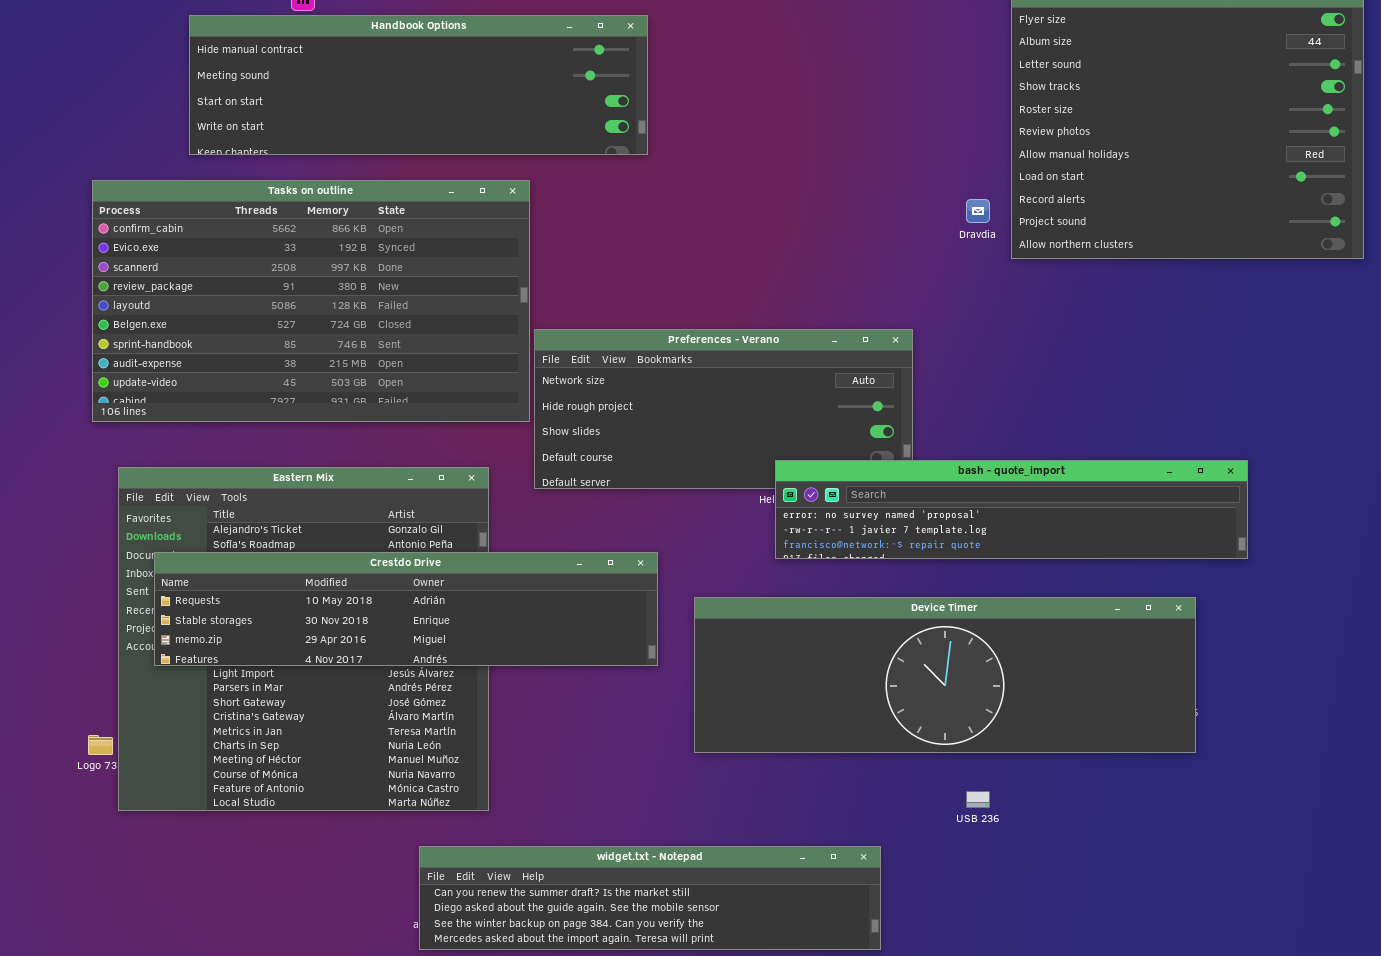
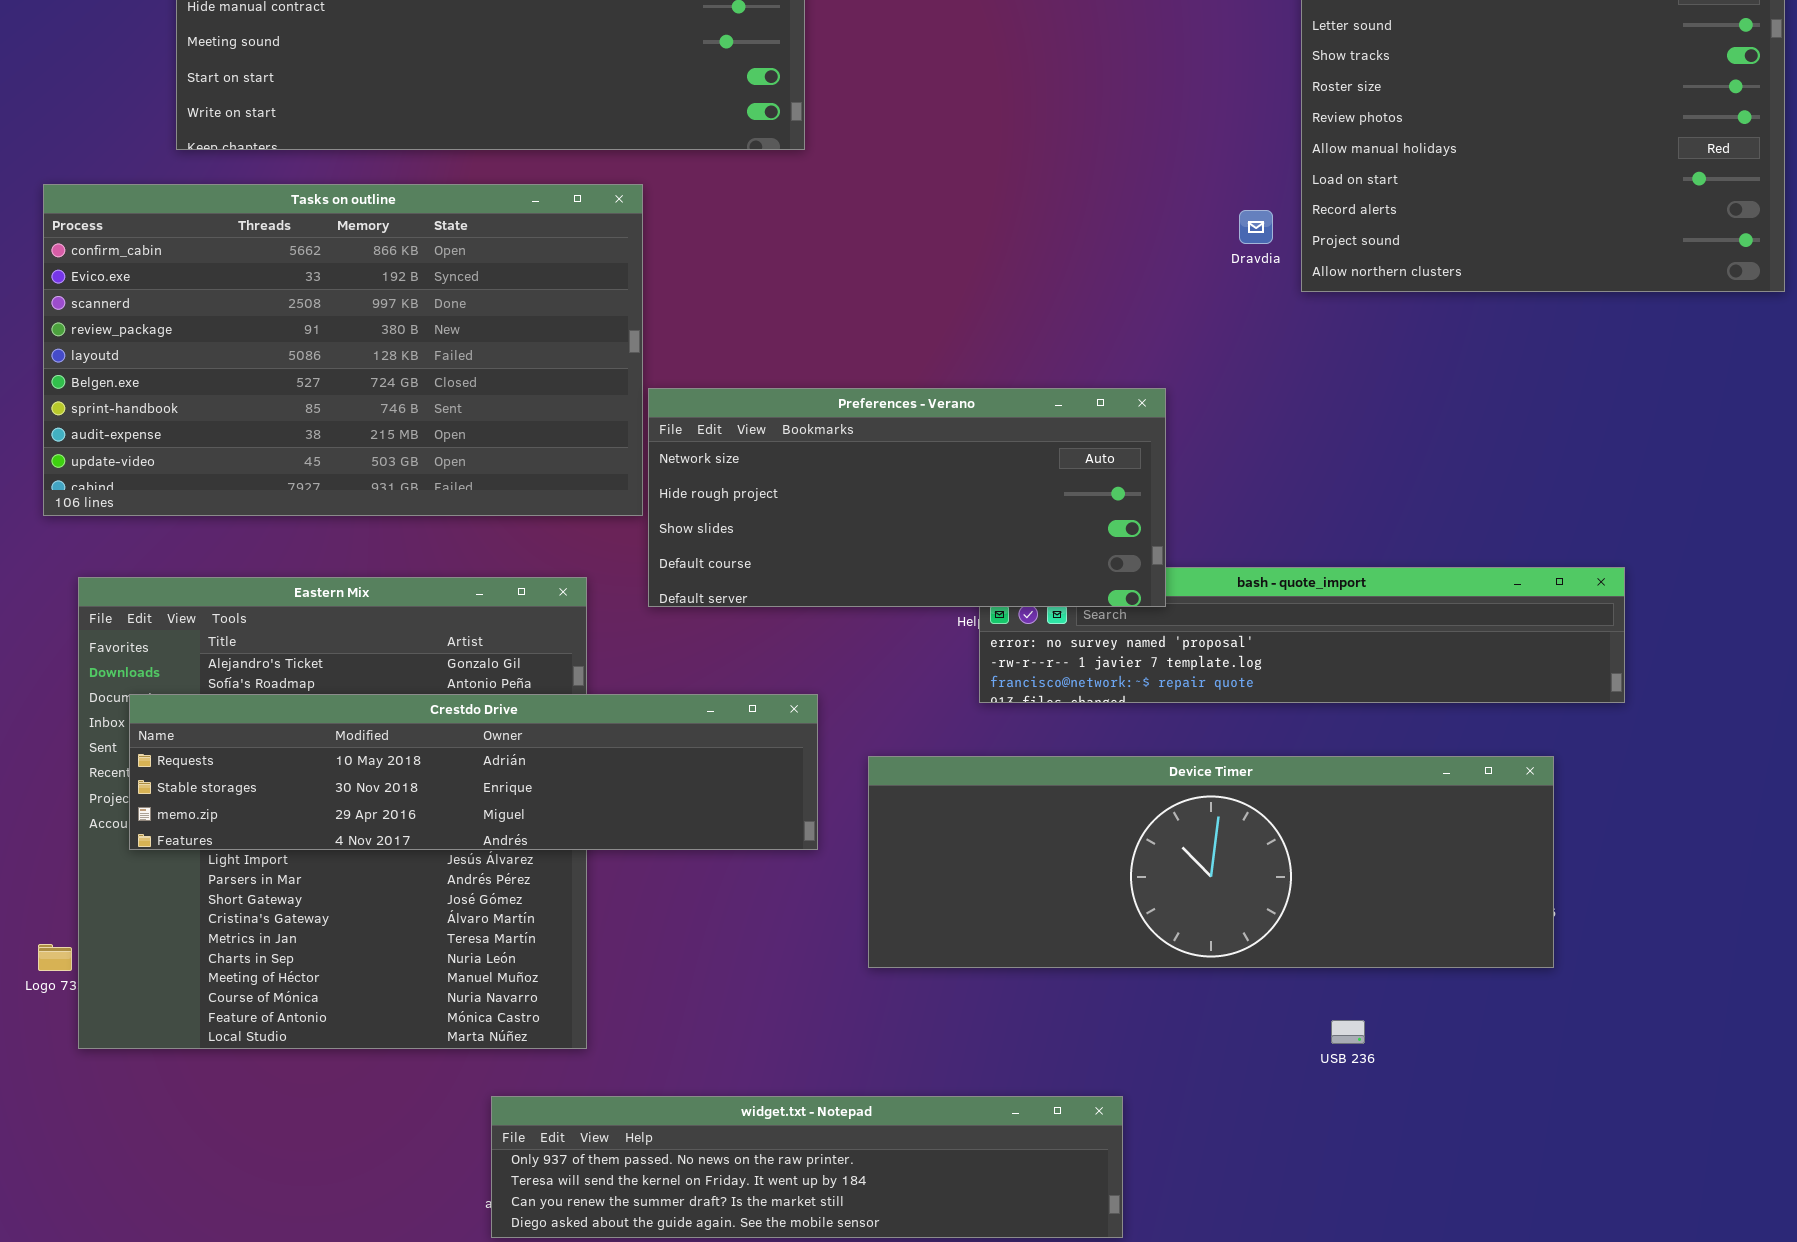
Preferences - Verano: [534,329,913,489] -> [648,388,1166,607], raised
USB 236: [966,791,990,808] -> [1331,1020,1365,1044], moved
widget.txt - Notepad: [419,846,881,950] -> [491,1096,1123,1238], scrolled up 2 rows

